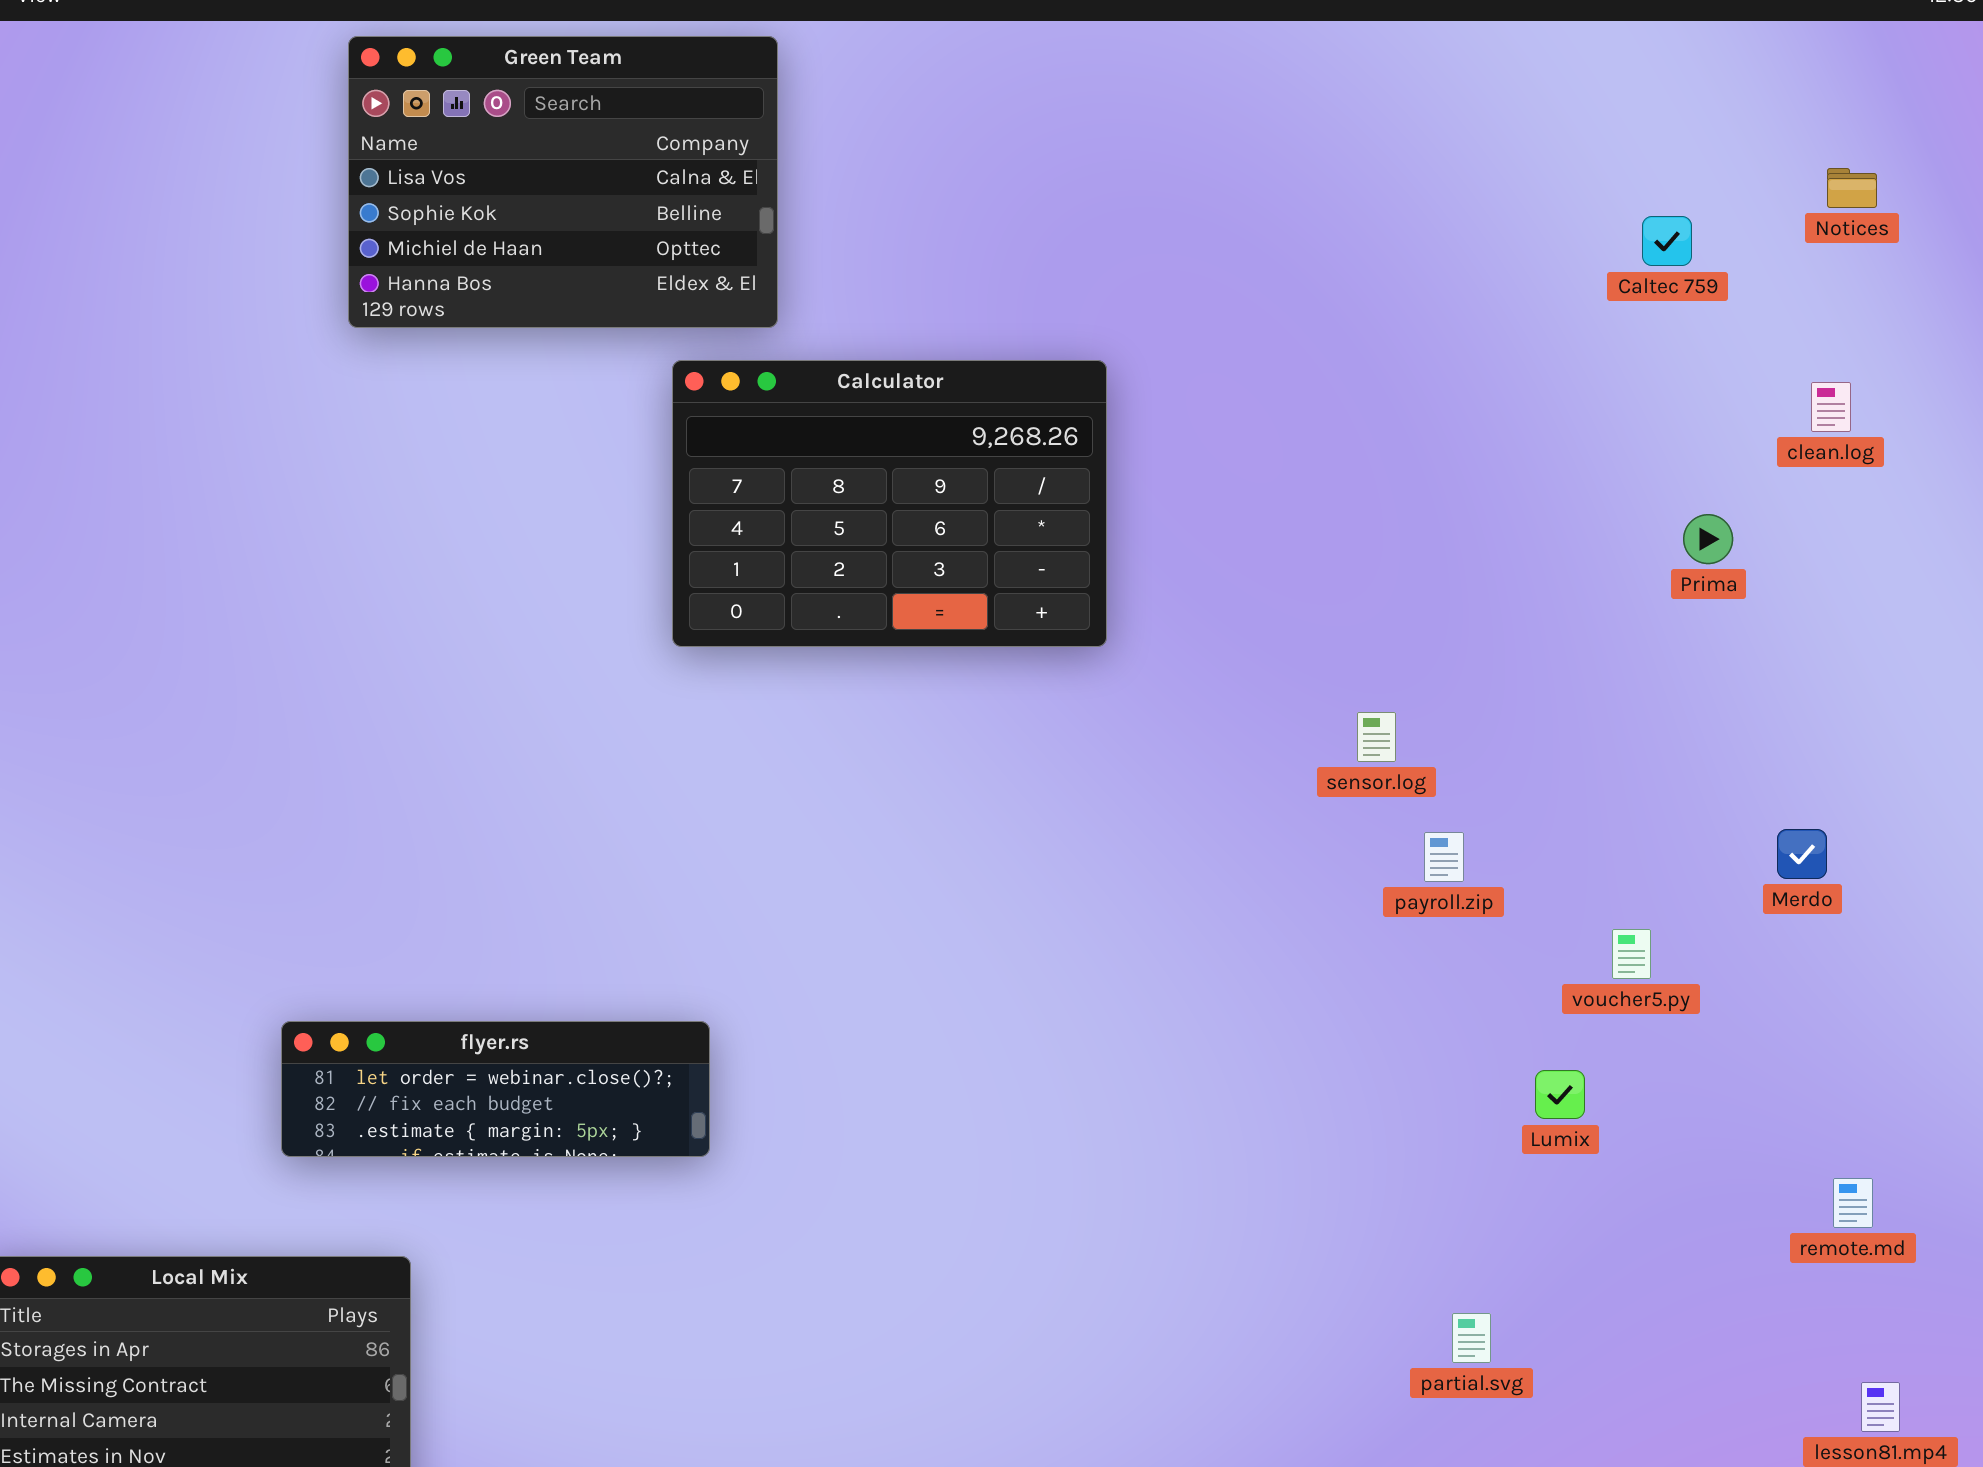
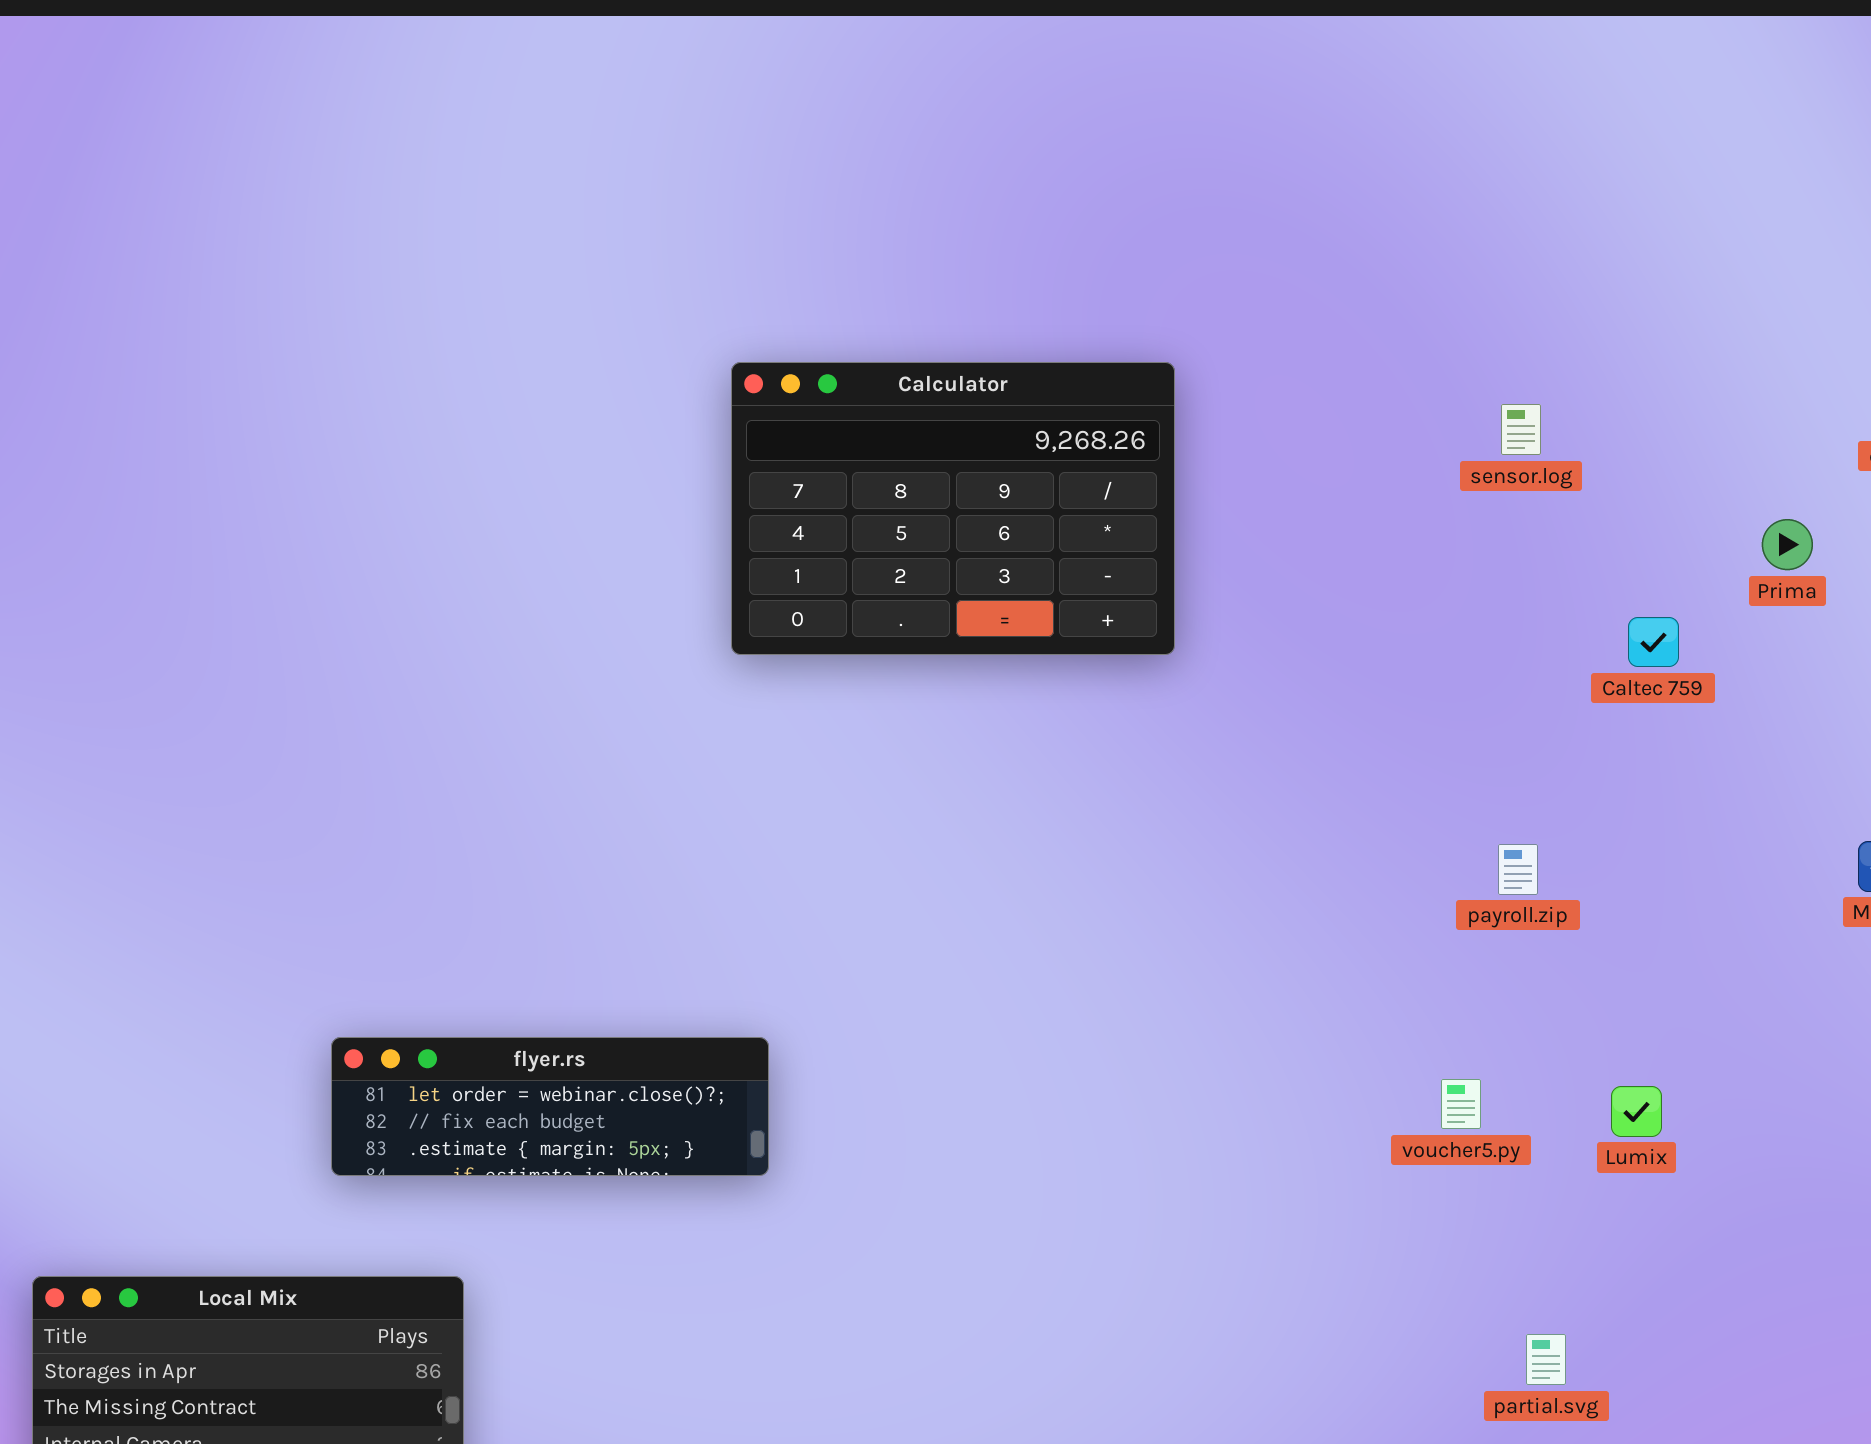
Green Team: [348,36,778,328] -> none, closed
Caltec 759: [1642,216,1692,266] -> [1628,617,1679,667], moved
sensor.log: [1357,712,1396,762] -> [1501,404,1541,455], moved
voucher5.py: [1612,929,1651,979] -> [1441,1079,1481,1129], moved

